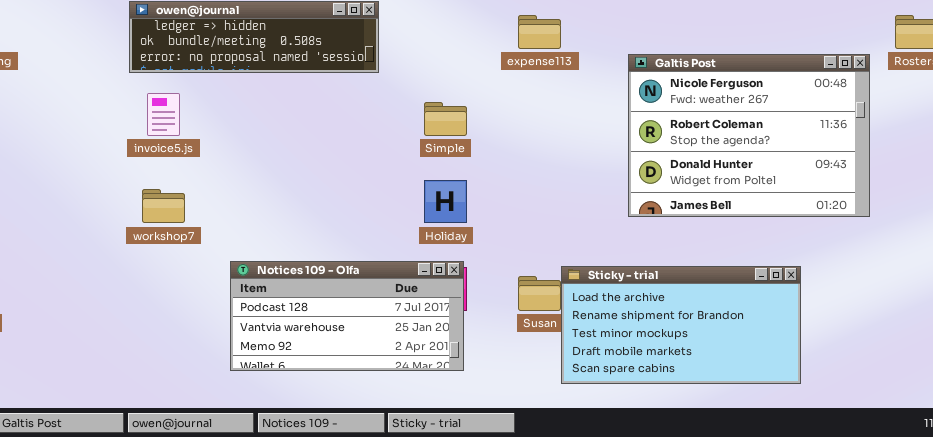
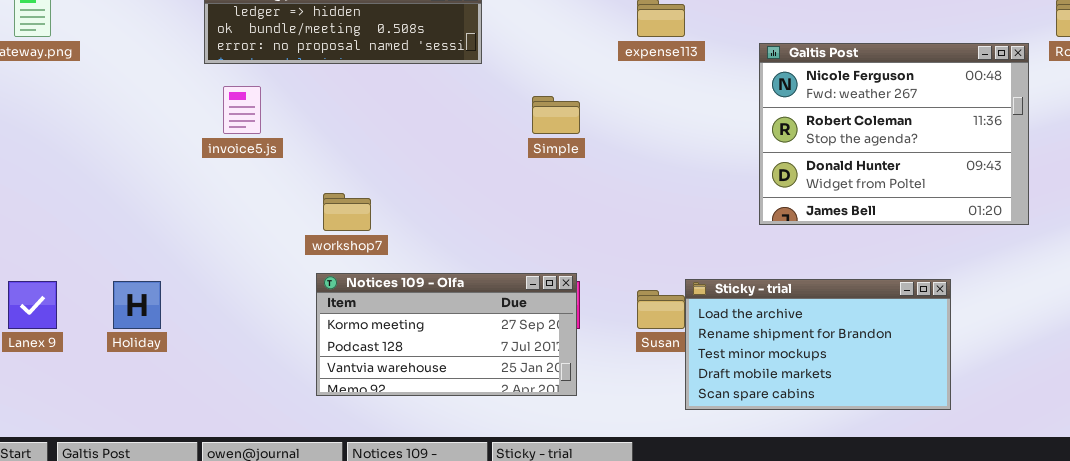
Holiday: [424,180,467,223] -> [113,281,161,329], moved
workshop7: [142,189,185,223] -> [323,193,371,231], moved
Notices 109 - Olfa: [230,261,464,371] -> [316,273,577,396], scrolled up 1 row

